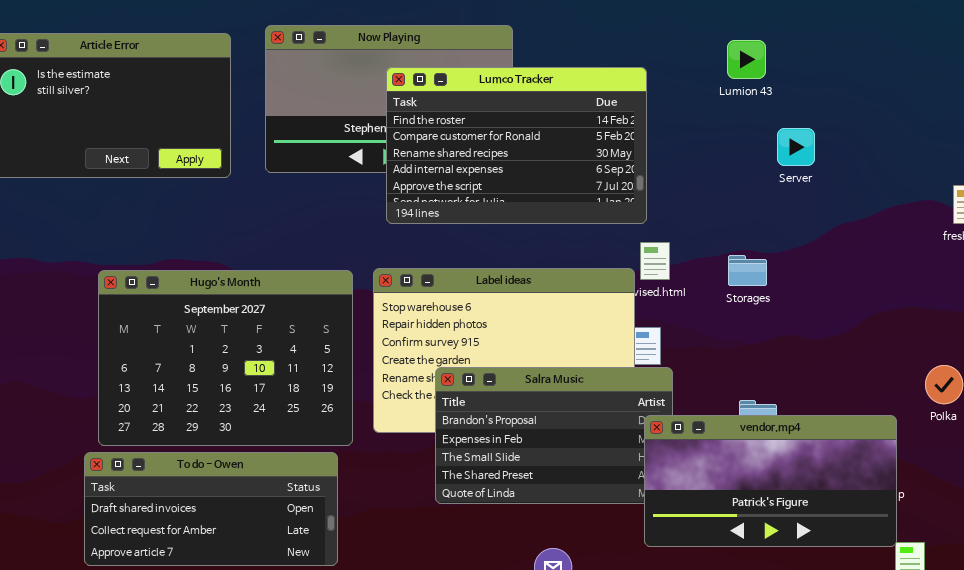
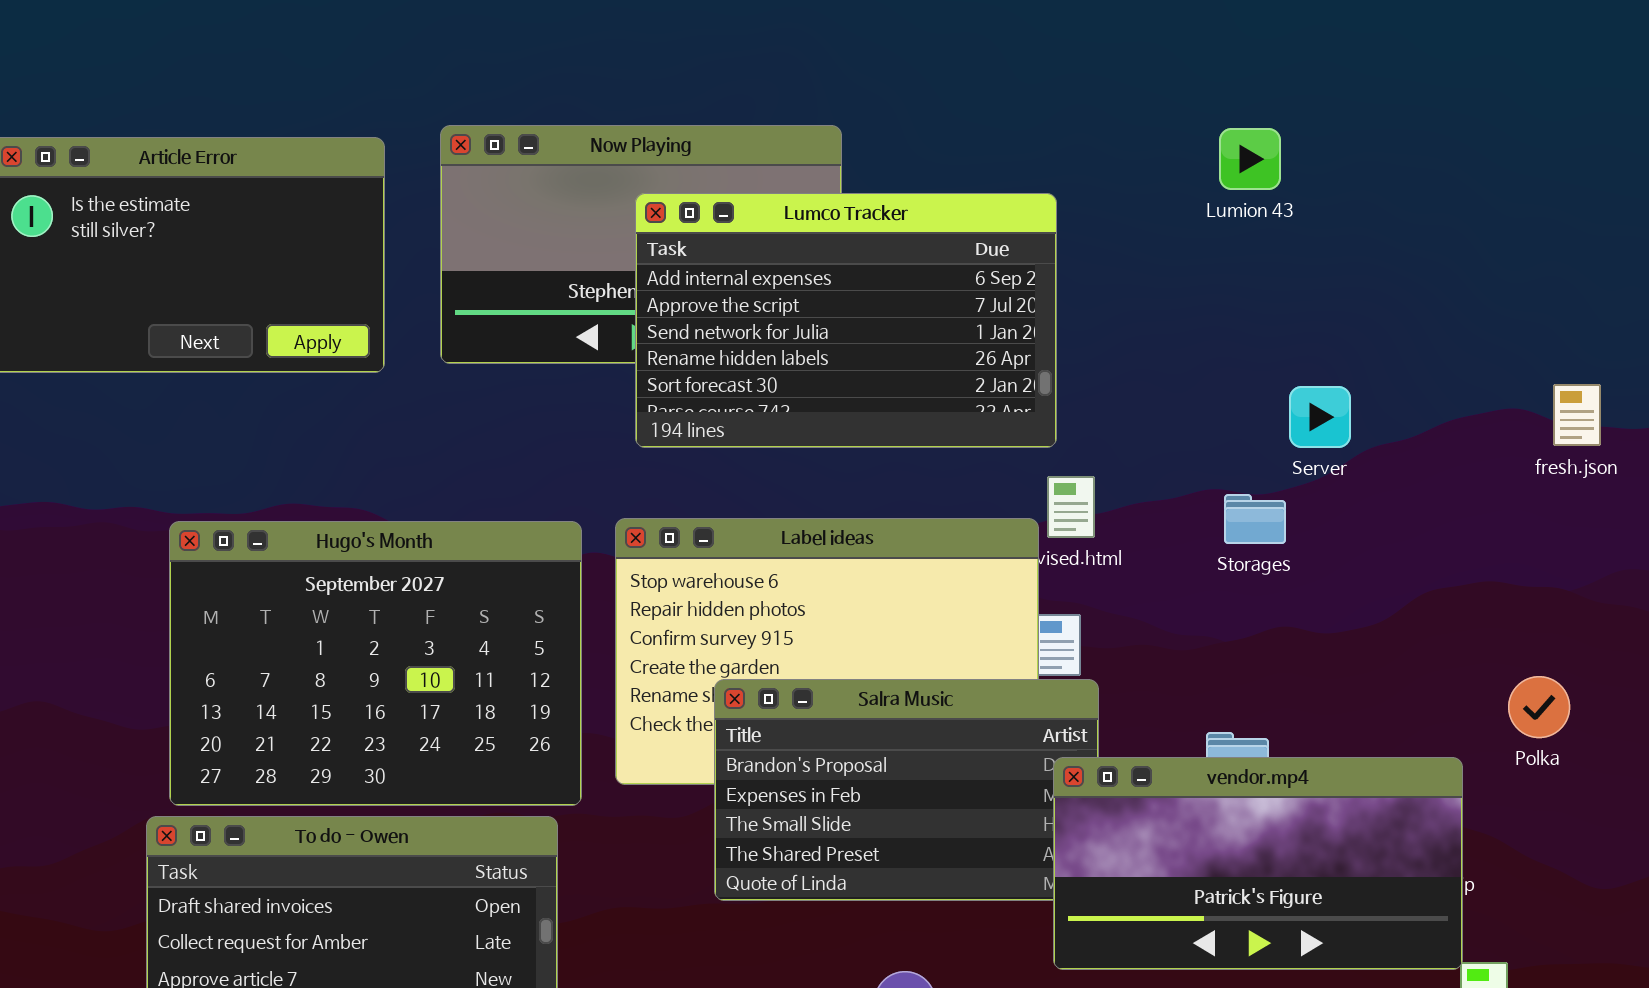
Lumion 43: [727,40,766,79] -> [1219,128,1281,190], moved
Lumco Tracker: [386,67,647,224] -> [635,193,1057,448], scrolled down 3 rows
Server: [777,128,815,166] -> [1289,386,1351,448], moved
Storages: [728,255,767,286] -> [1224,494,1286,544], moved

